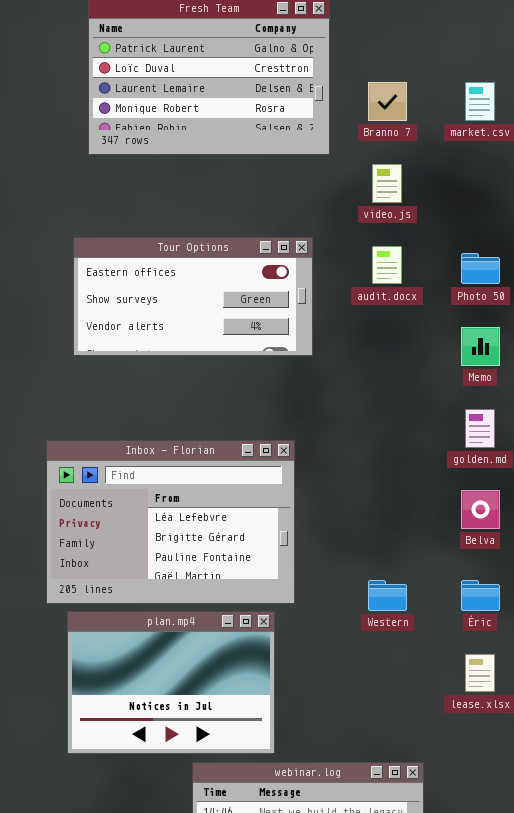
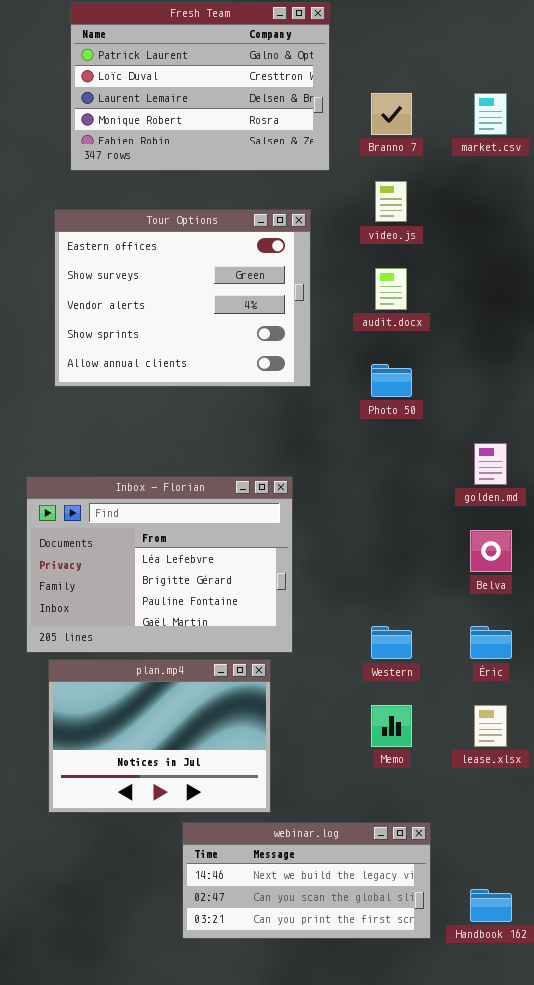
Tour Options: [73,237,313,356] -> [54,209,311,387], resized
Photo 50: [461,253,500,284] -> [371,364,412,397], moved
Memo: [461,327,500,366] -> [371,705,412,747], moved

